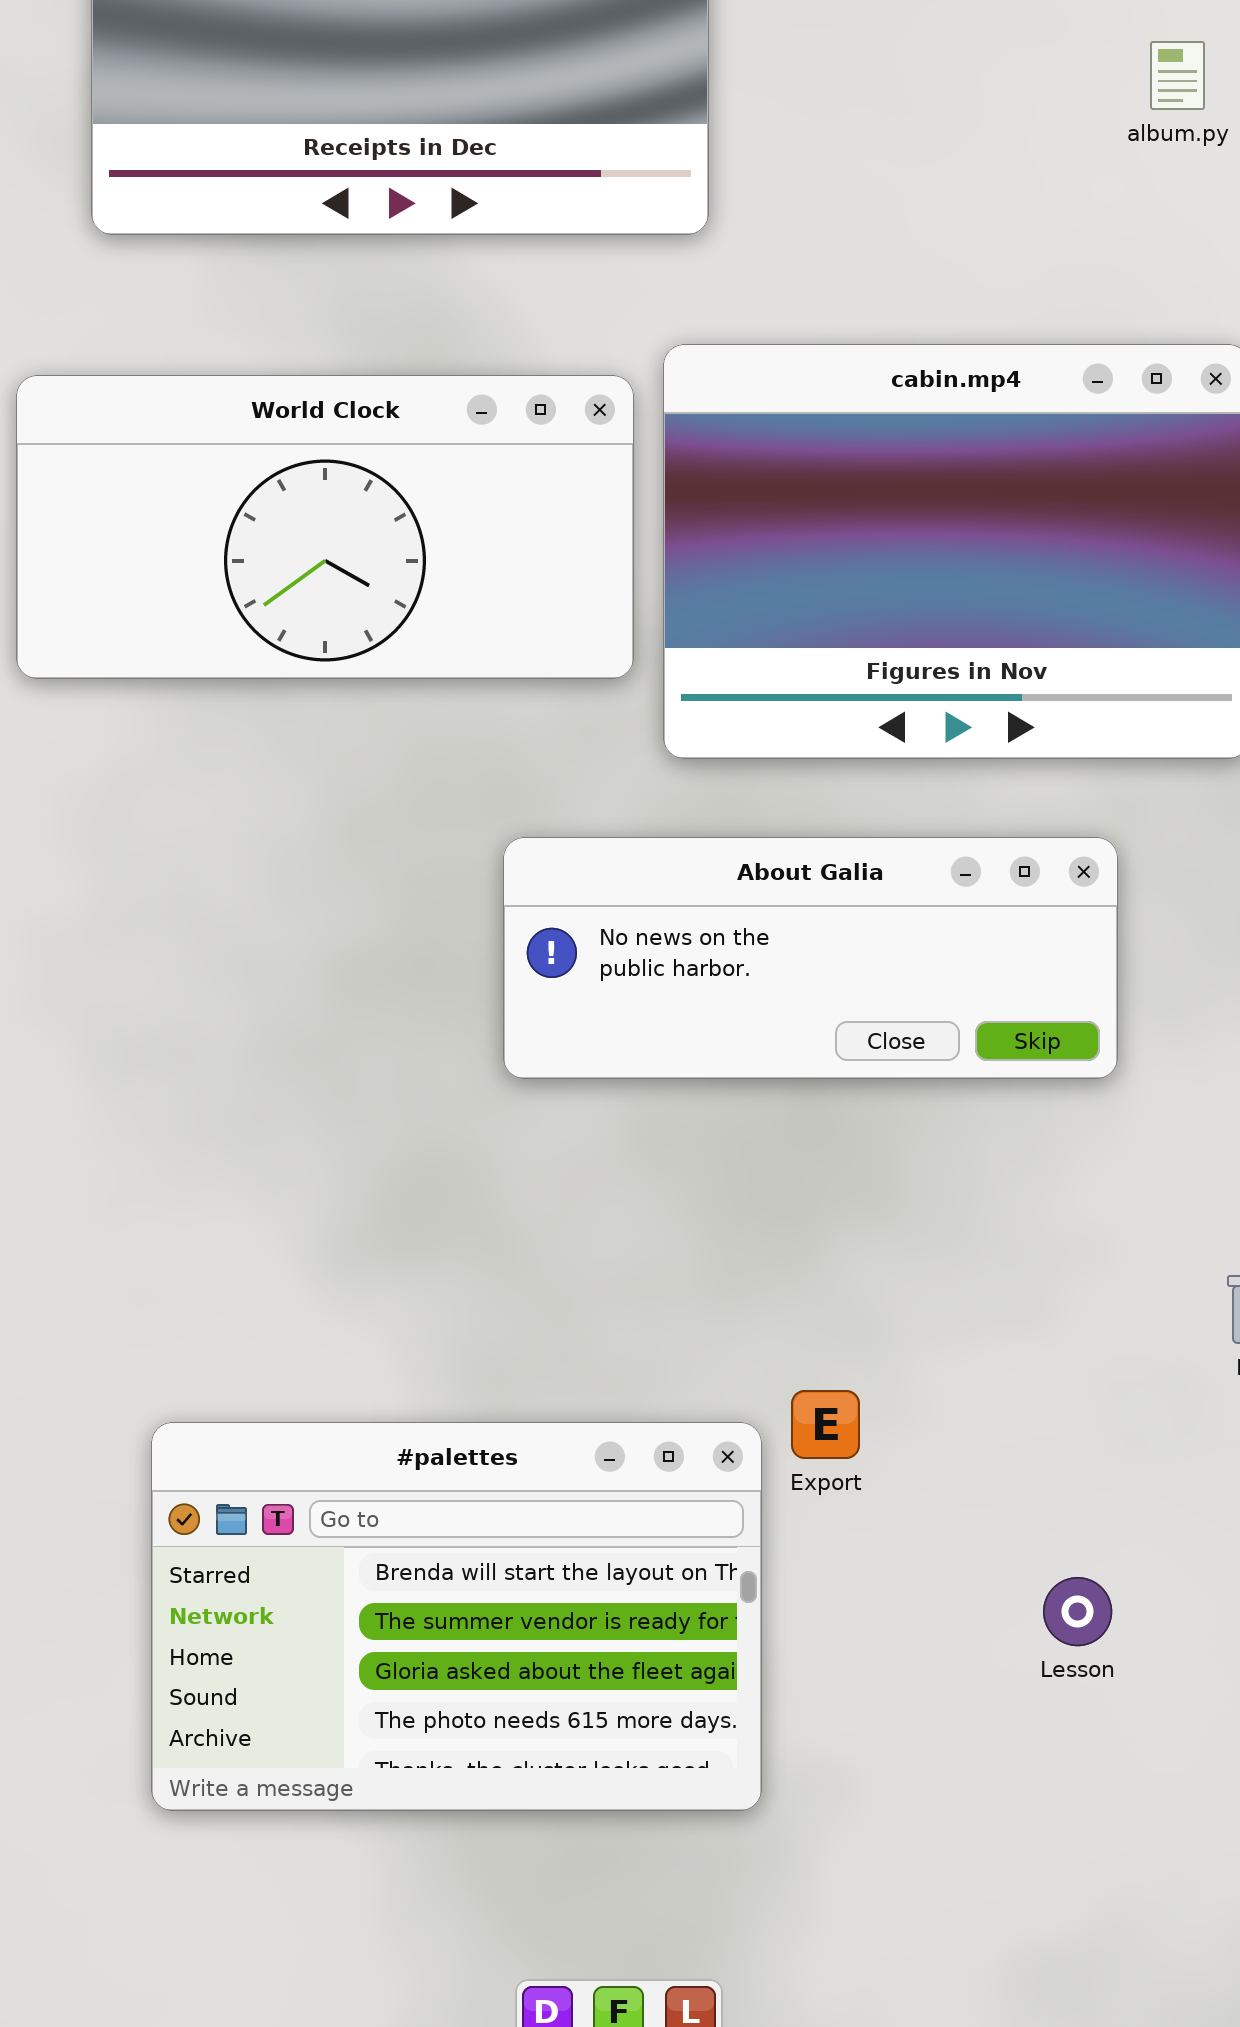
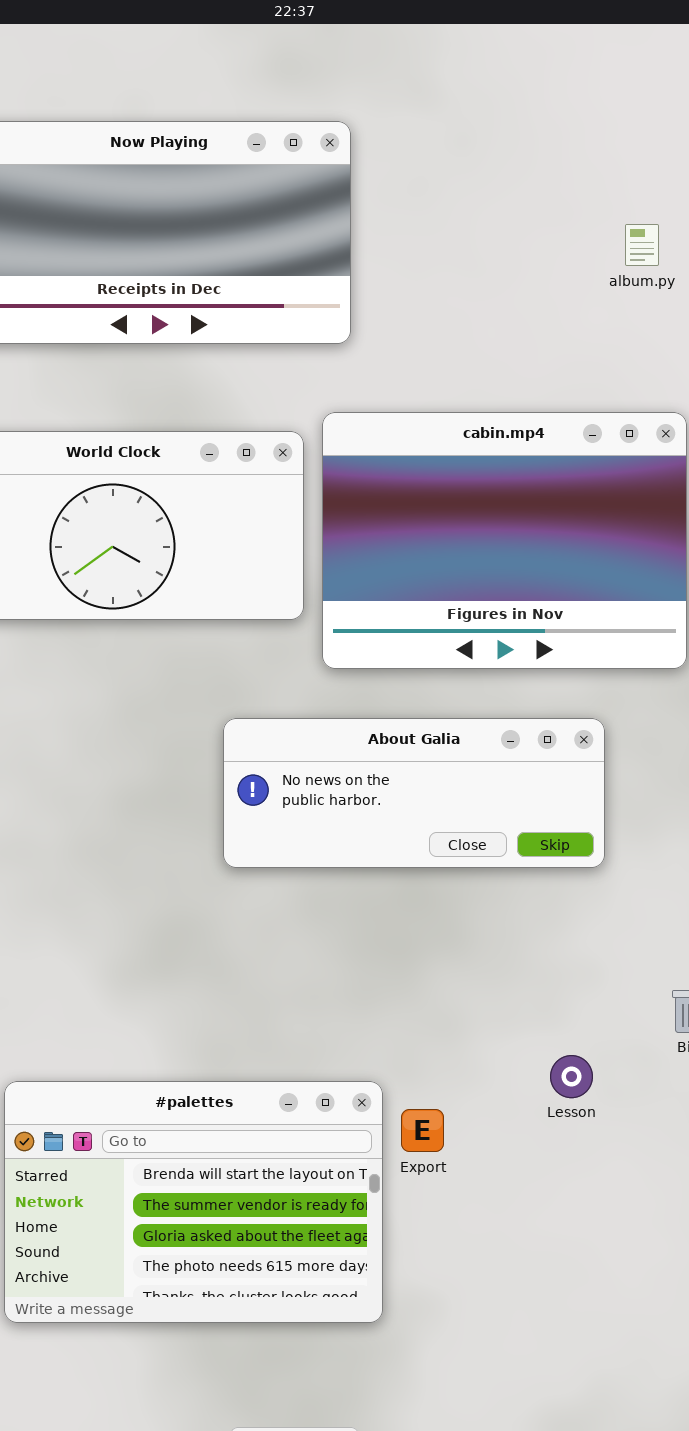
Export: [791,1390,860,1459] -> [401,1109,444,1152], moved
Lesson: [1043,1577,1112,1646] -> [550,1055,593,1098], moved

